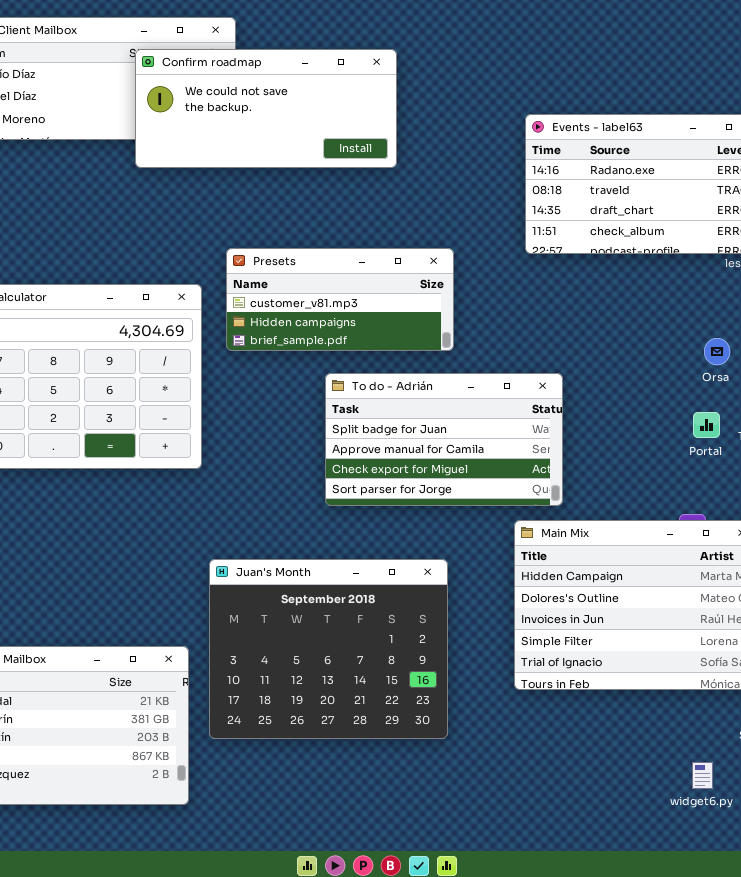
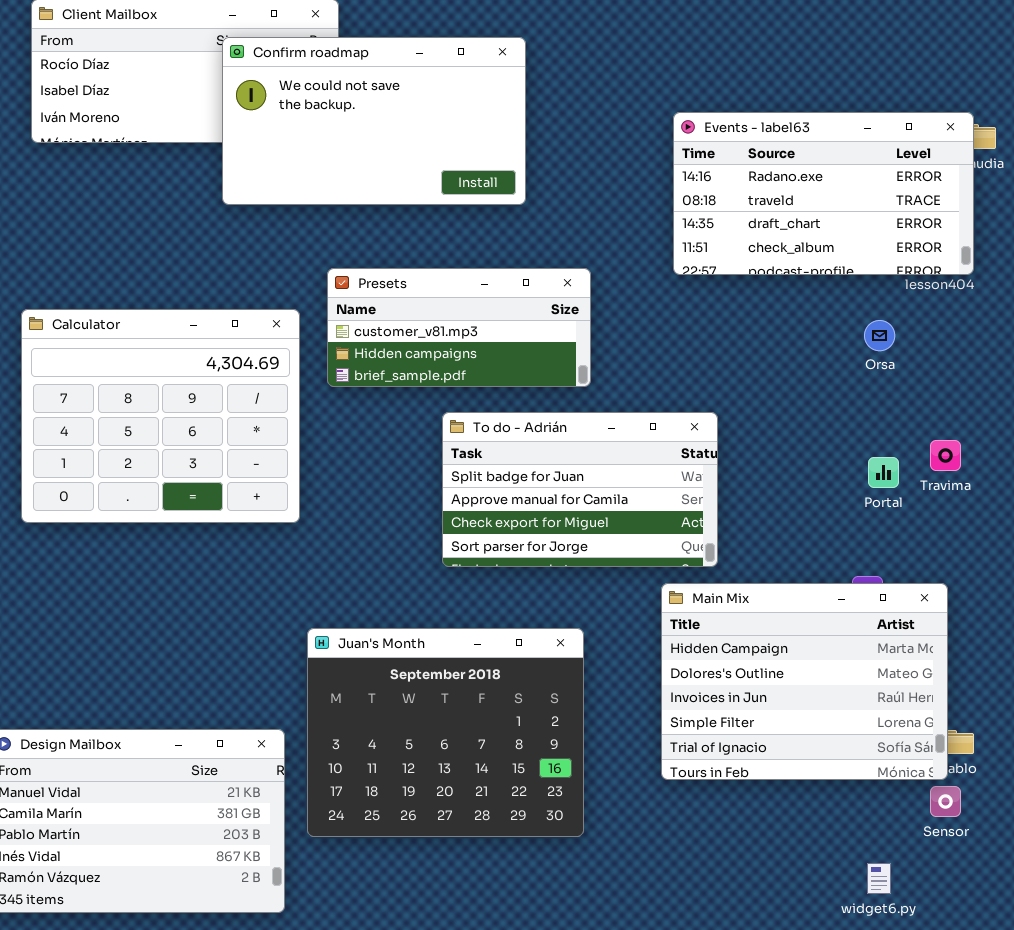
Confirm roadmap: [135,49,397,168] -> [222,37,526,205], resized
Orsa: [704,338,730,365] -> [864,320,895,351], moved

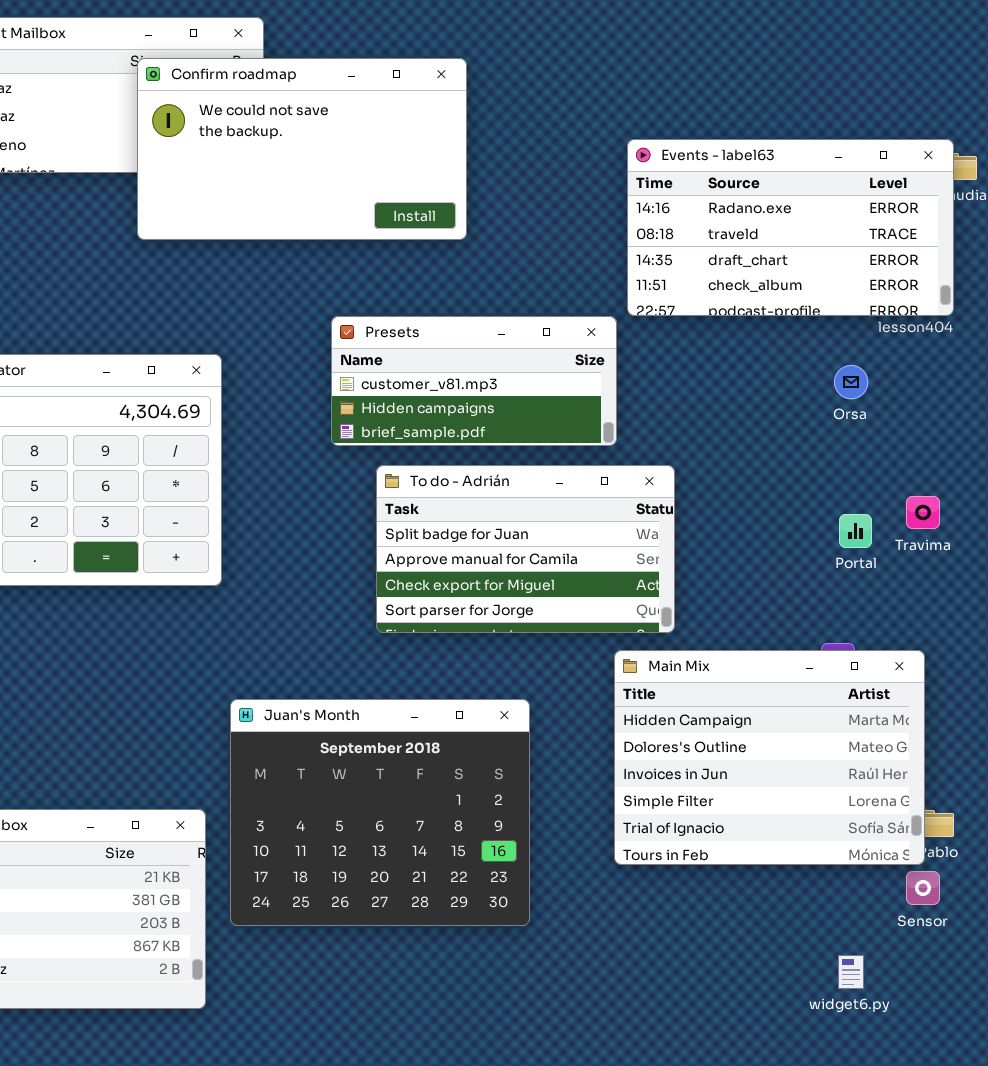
Presets: [327,268,591,387] -> [331,316,617,446], moved

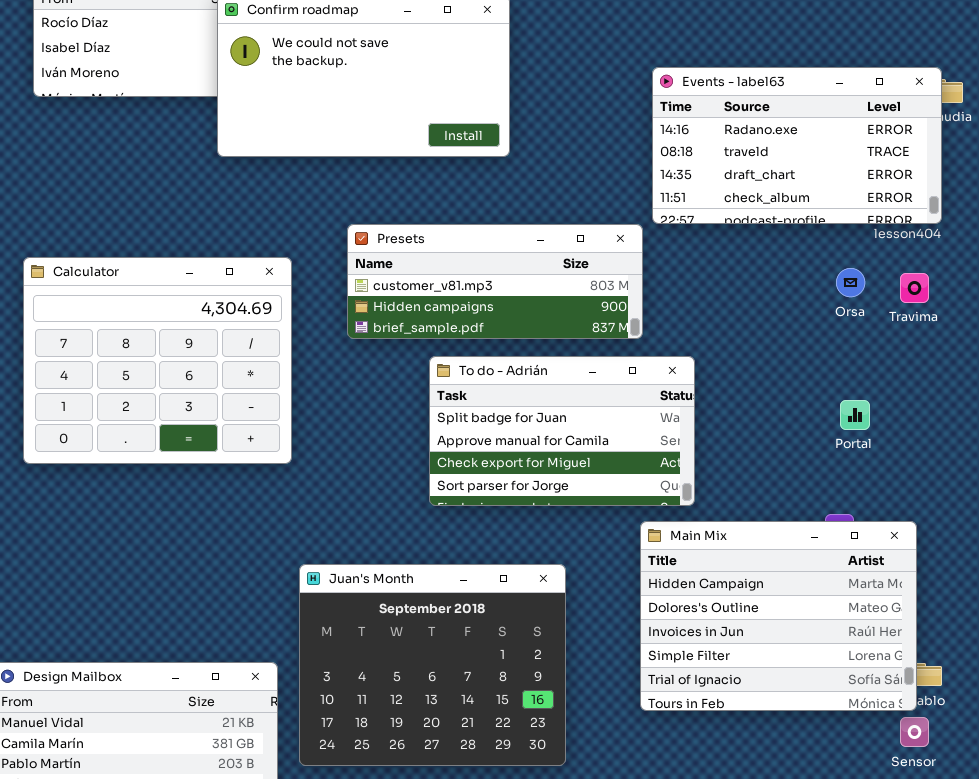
Presets: [331,316,617,446] -> [347,224,643,339], resized
Travima: [906,496,940,529] -> [900,273,929,303], moved

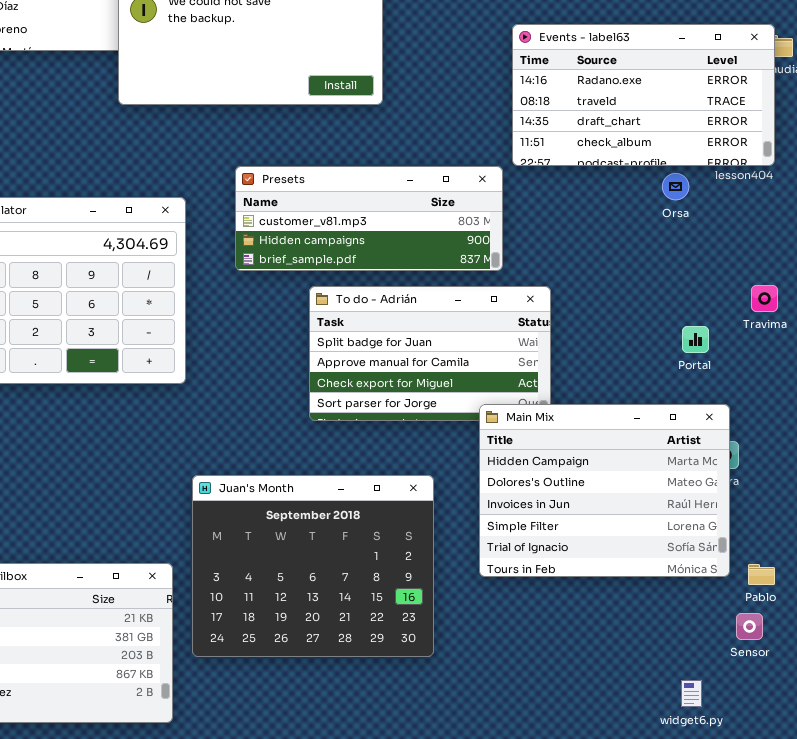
Orsa: [836,268,865,297] -> [662,173,689,200], moved
Travima: [900,273,929,303] -> [751,285,778,312], moved
Main Mix: [640,521,917,711] -> [479,404,730,577], moved

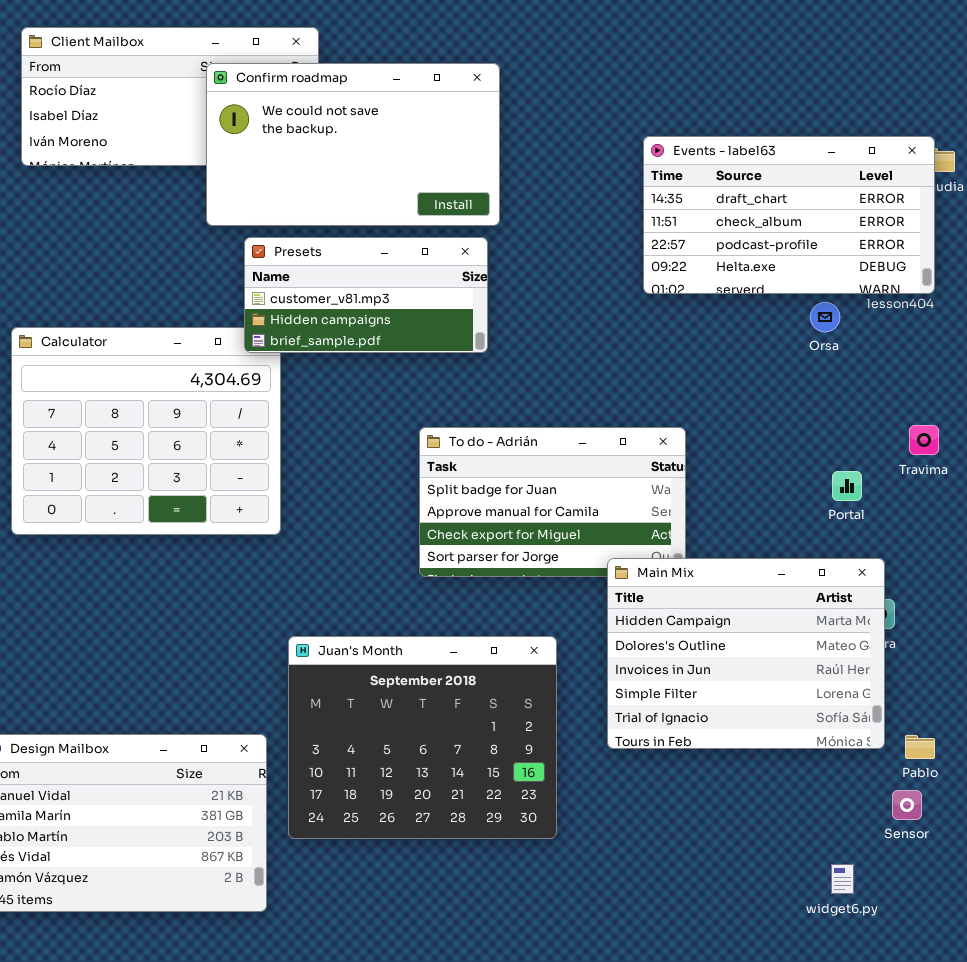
Events - label63: [512,24,775,166] -> [643,136,935,294], scrolled down 2 rows
Presets: [235,166,503,271] -> [244,237,488,353], moved, resized

